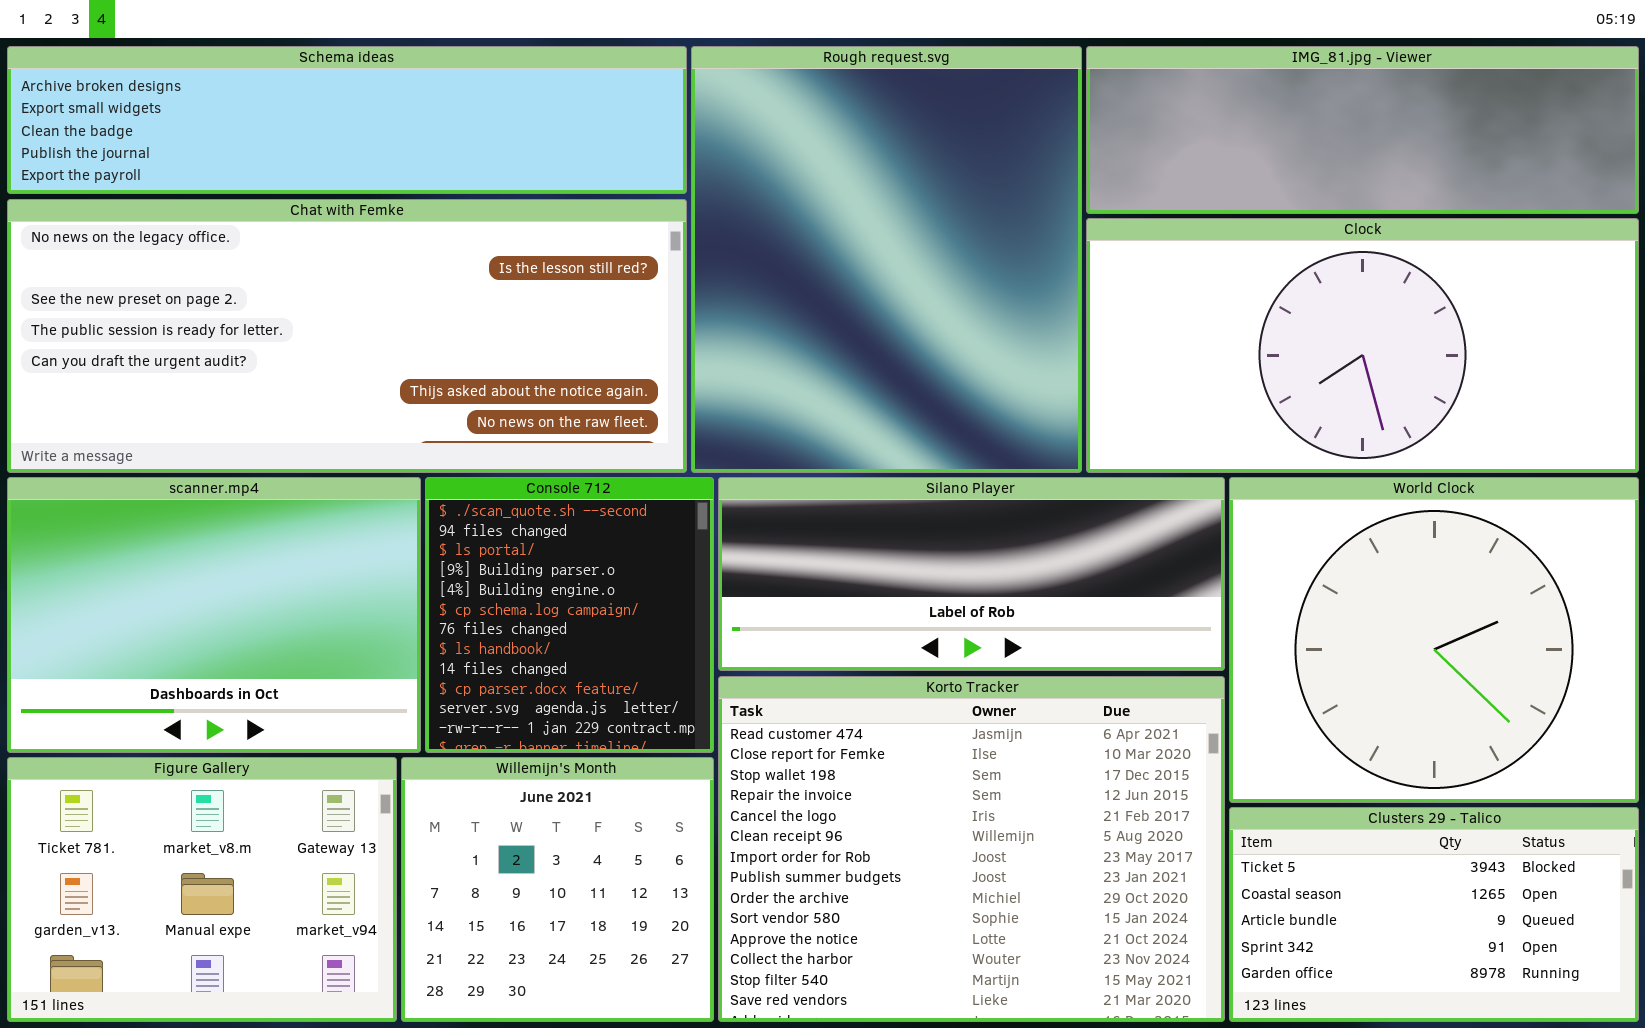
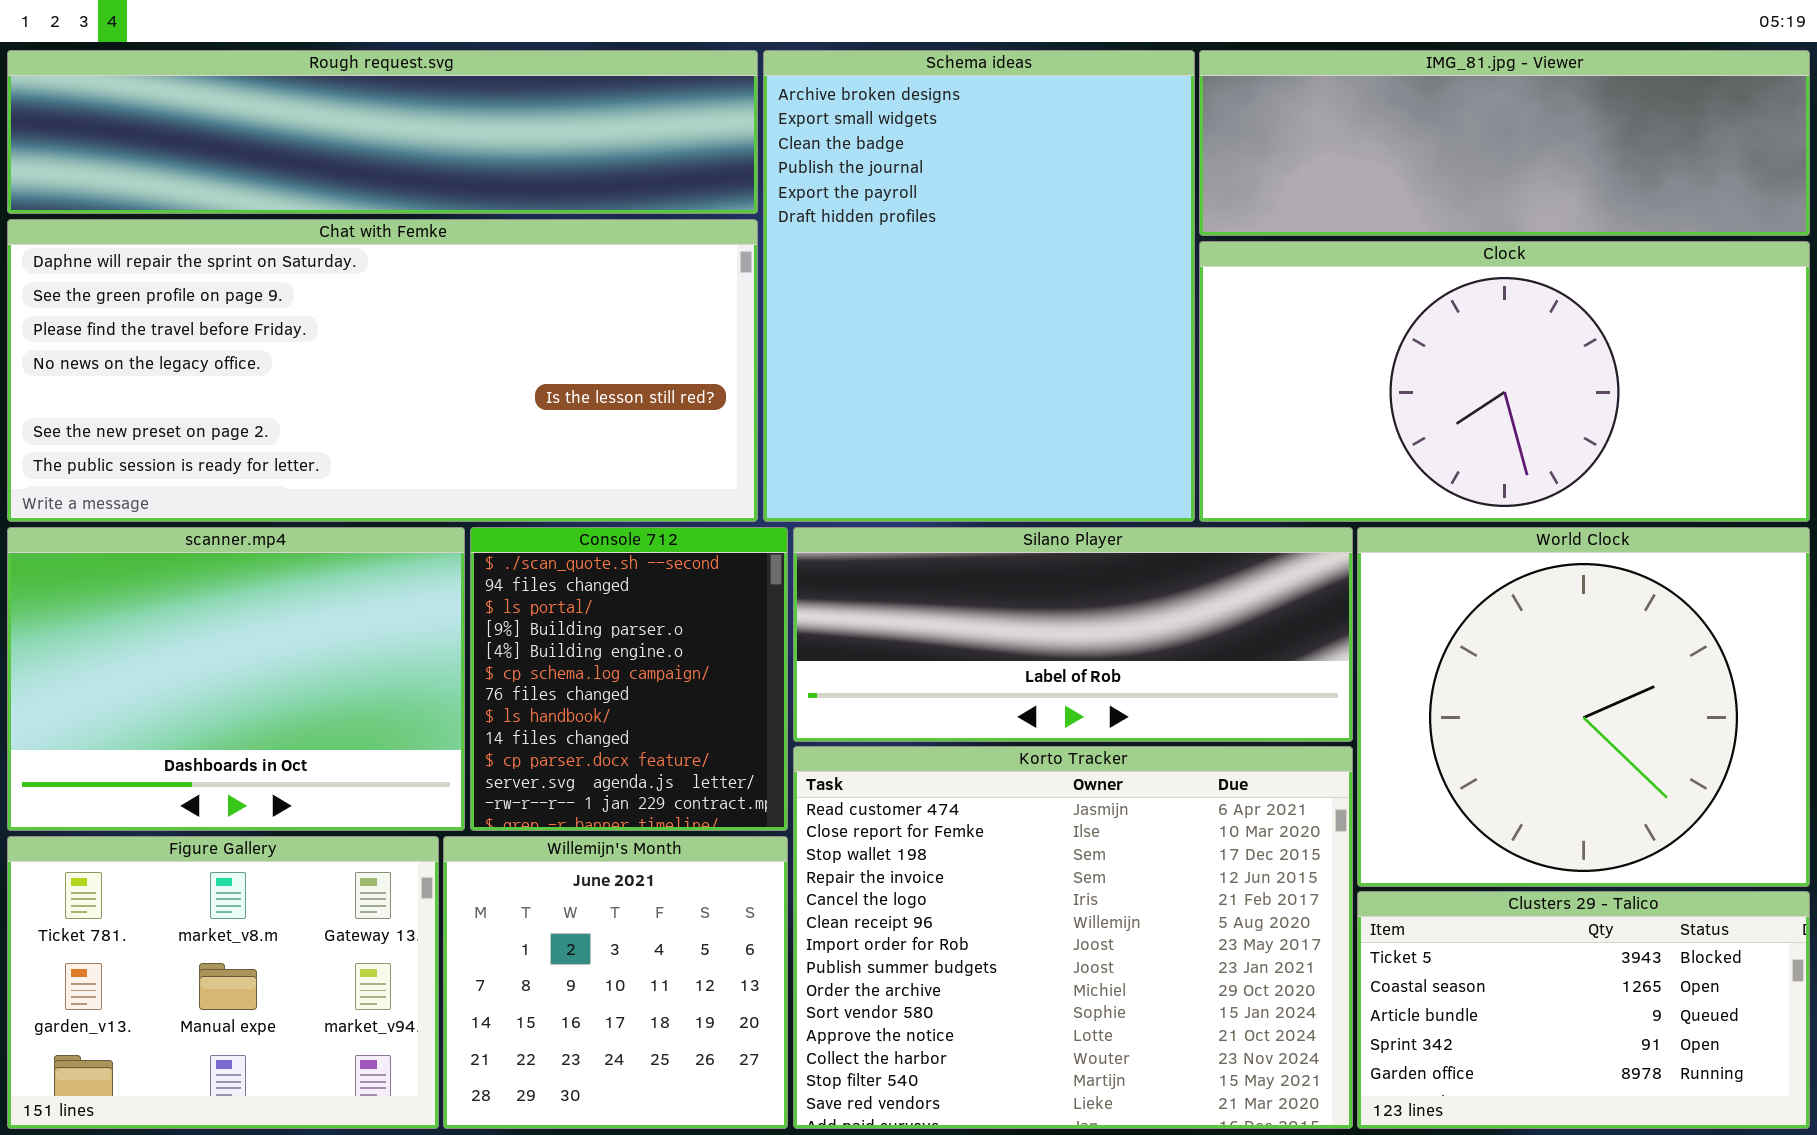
Schema ideas: [7,46,687,194] -> [763,50,1195,522], moved, resized
Rough request.svg: [691,46,1082,473] -> [7,50,758,214], moved, resized
Chat with Femke: [7,199,687,473] -> [7,219,758,522], scrolled up 3 rows

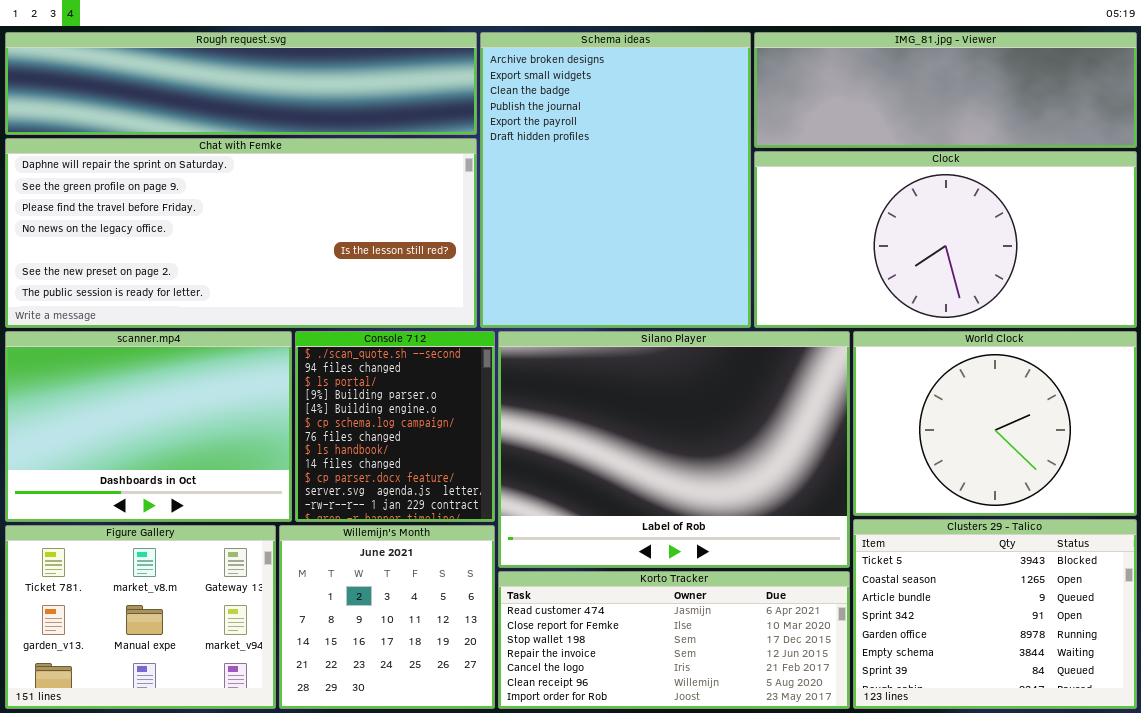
Silano Player: [793,527,1353,742] -> [498,331,850,568], resized
World Clock: [1357,527,1810,887] -> [853,331,1137,516], resized
Korto Tracker: [793,746,1353,1129] -> [498,571,850,709], resized
Clusters 29 - Talico: [1357,891,1810,1129] -> [853,519,1137,709], resized

